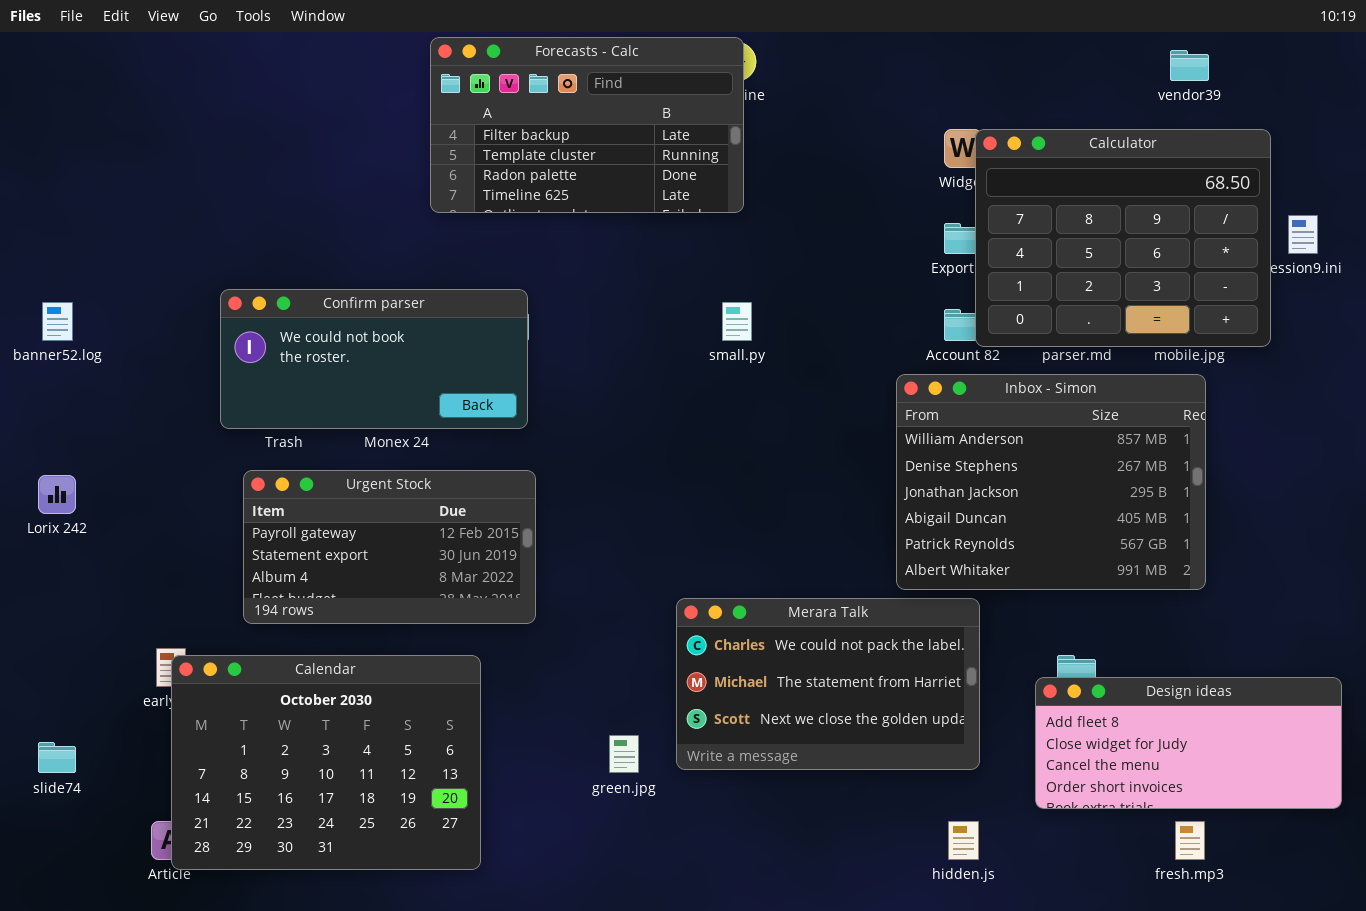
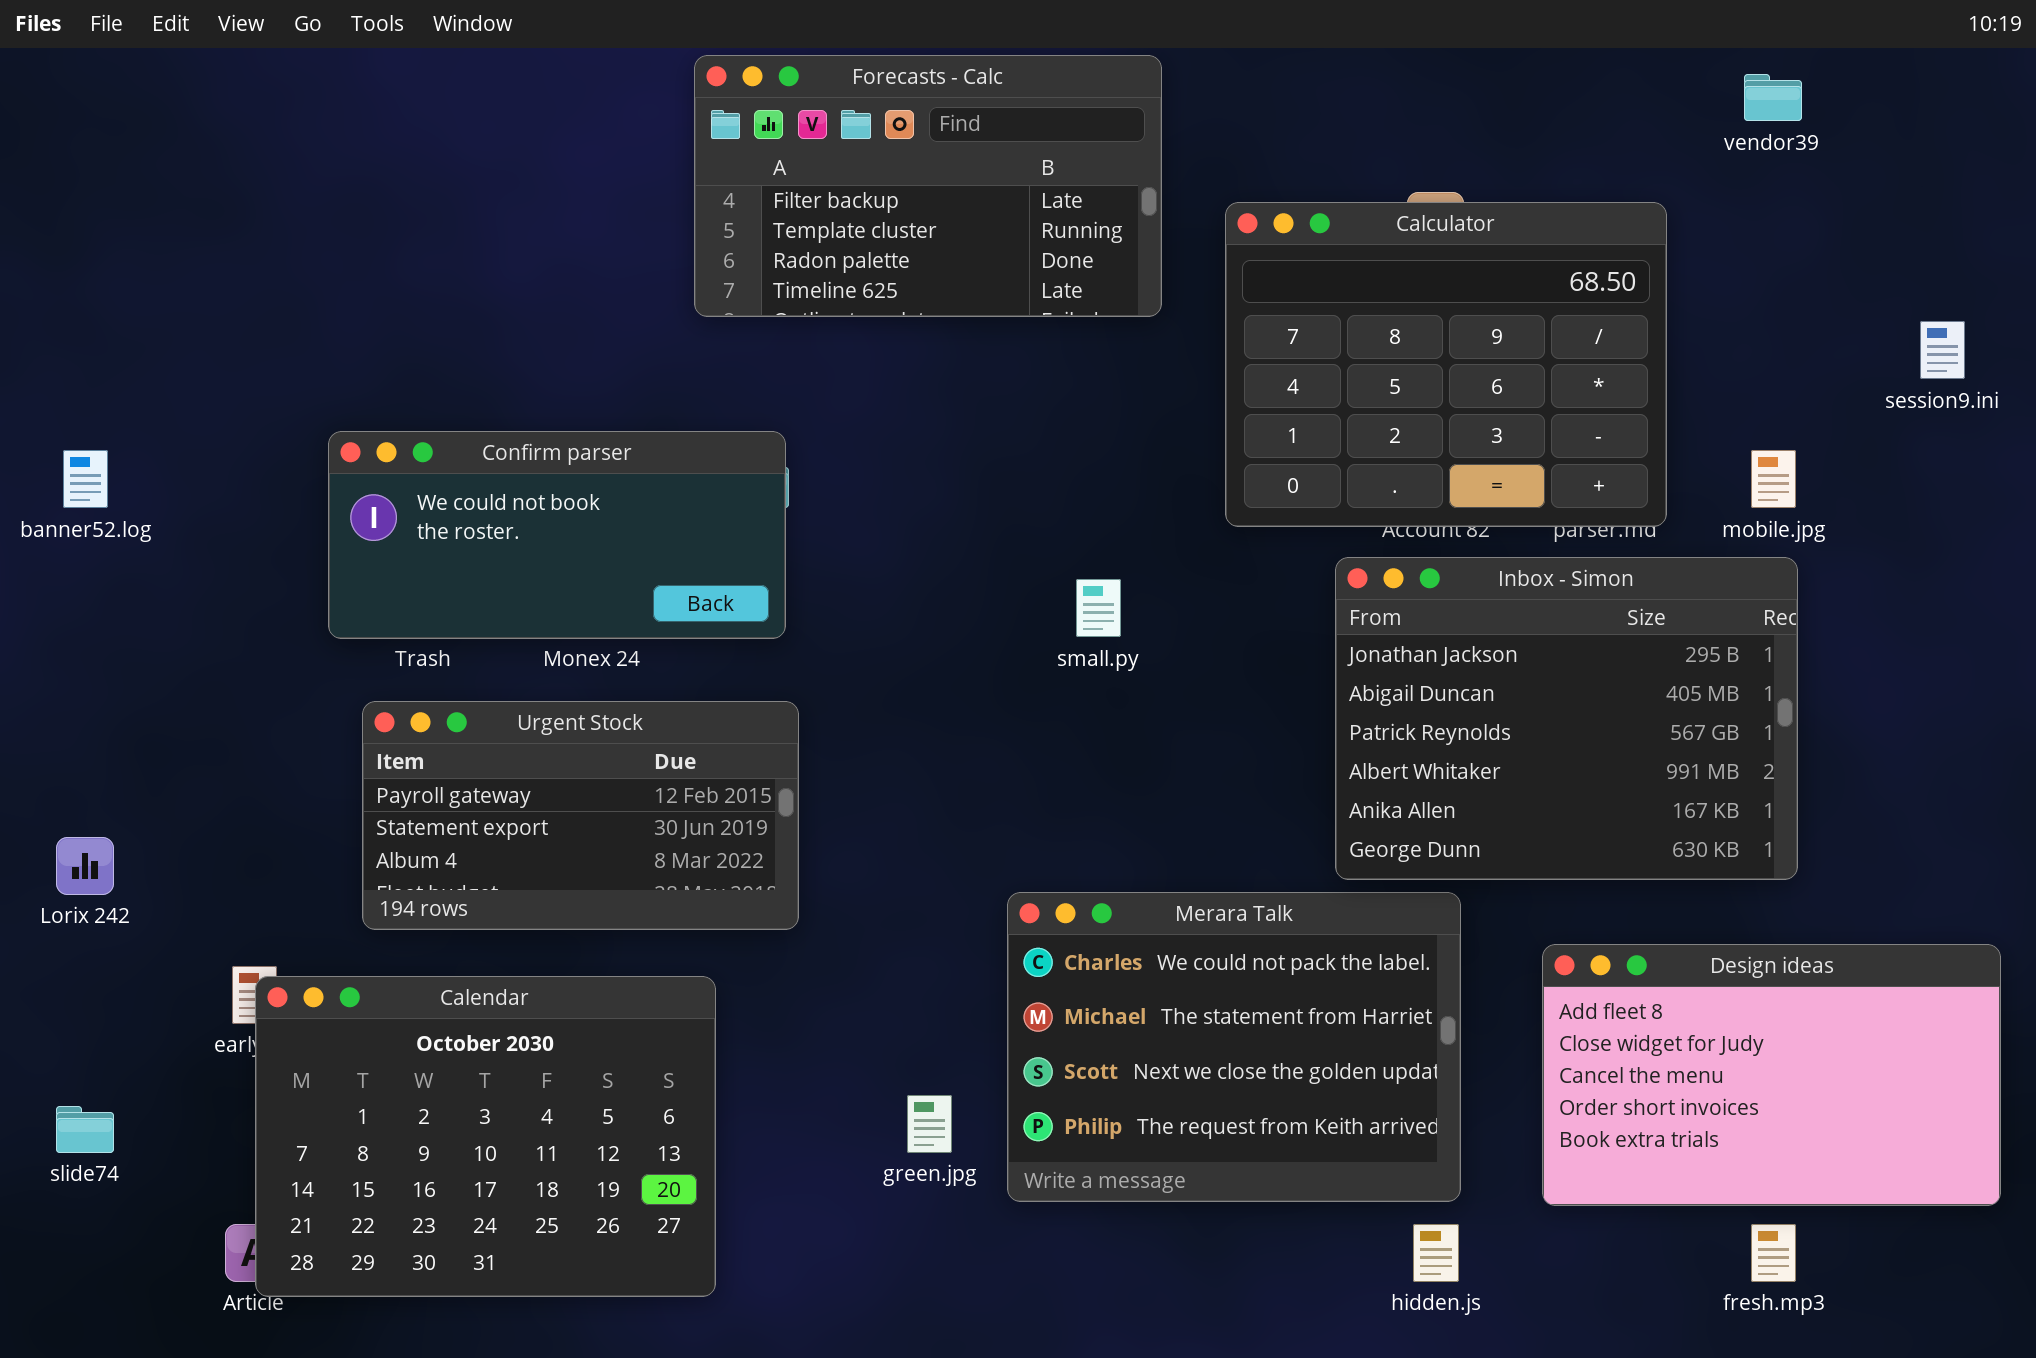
Forecasts - Calc: [430,37,744,213] -> [694,55,1162,317], moved
Calculator: [975,129,1271,347] -> [1225,202,1667,527], moved
small.py: [722,302,752,341] -> [1076,579,1121,637], moved
Inbox - Simon: [896,374,1206,590] -> [1335,557,1798,880], scrolled down 2 rows
Lorix 242: [38,475,76,514] -> [56,837,114,895], moved
Merara Talk: [676,598,980,770] -> [1007,892,1461,1202], resized
Design ideas: [1035,677,1342,809] -> [1542,944,2001,1206], resized

